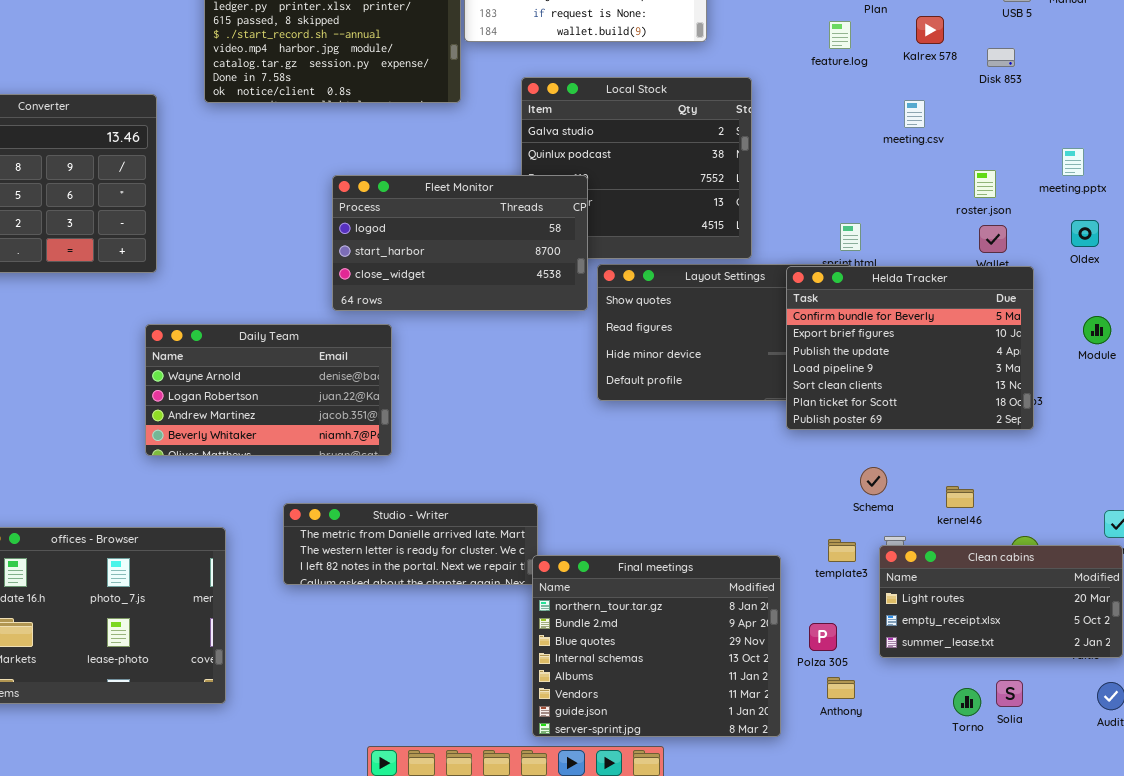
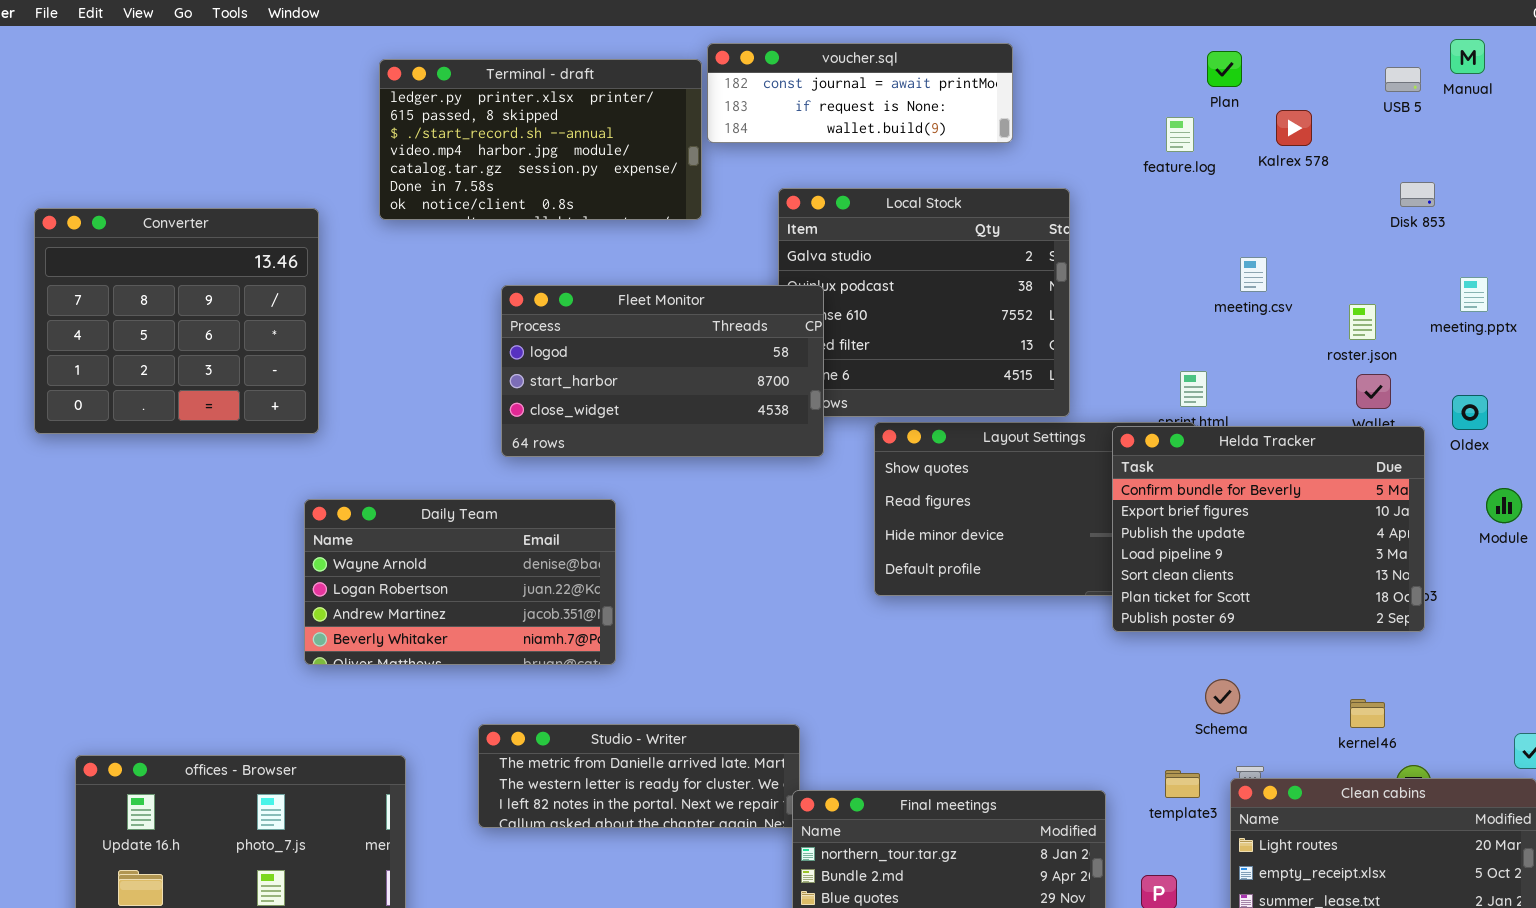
Disk 853: [987,48,1015,67] -> [1400,182,1435,207], moved
meeting.csv: [904,100,925,128] -> [1240,257,1267,292], moved
Fleet Monitor: [332,175,588,311] -> [501,285,824,457], moved
Oldex: [1071,220,1099,247] -> [1452,395,1488,430], moved
kernel46: [946,486,974,508] -> [1350,699,1385,728], moved

